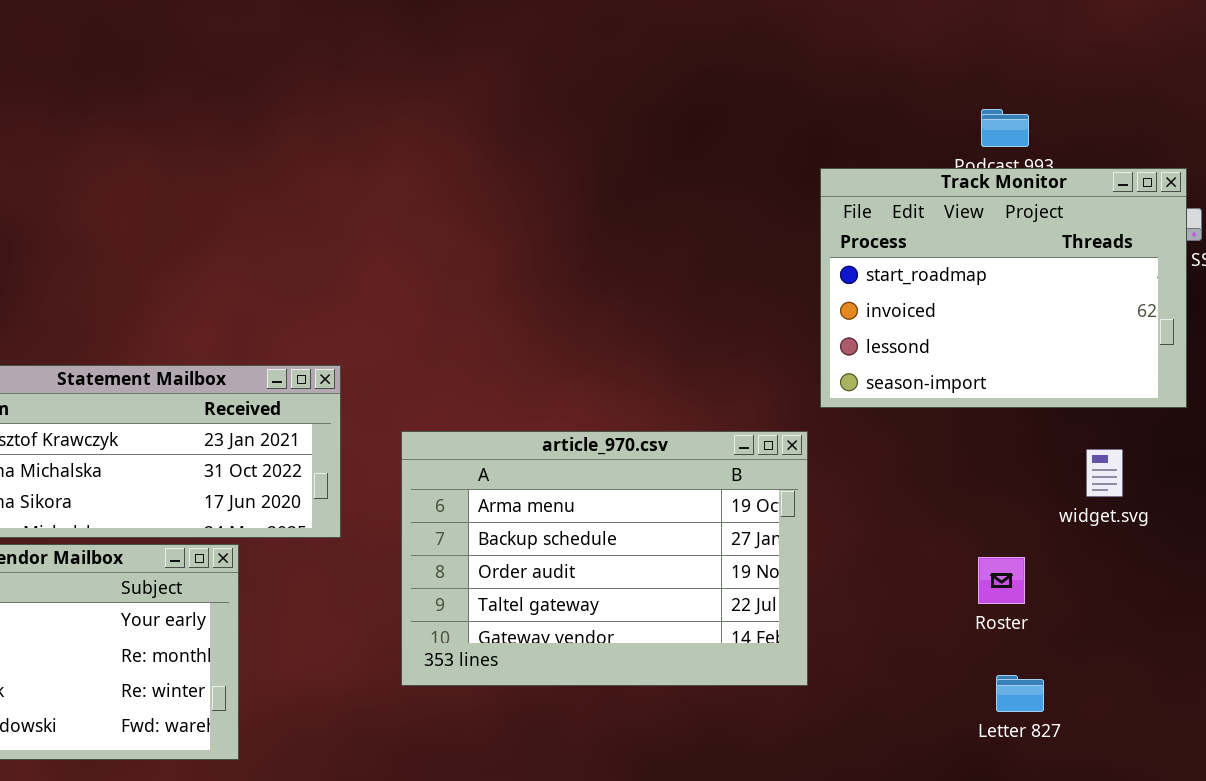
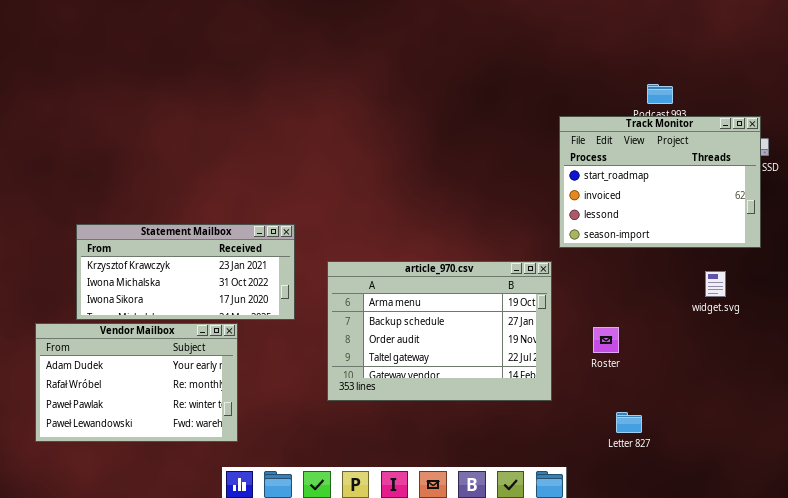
Roster: [978,557,1025,604] -> [593,327,619,353], moved
Letter 827: [996,675,1044,712] -> [616,412,642,433], moved

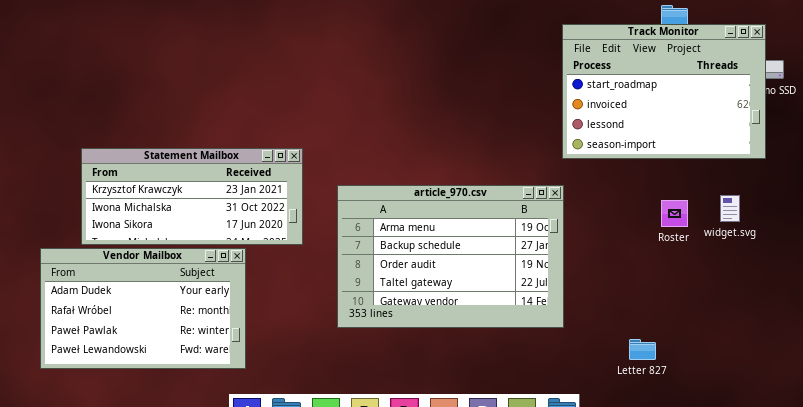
Track Monitor: [559,116,761,248] -> [562,24,766,159], moved
Roster: [593,327,619,353] -> [661,200,688,227], moved

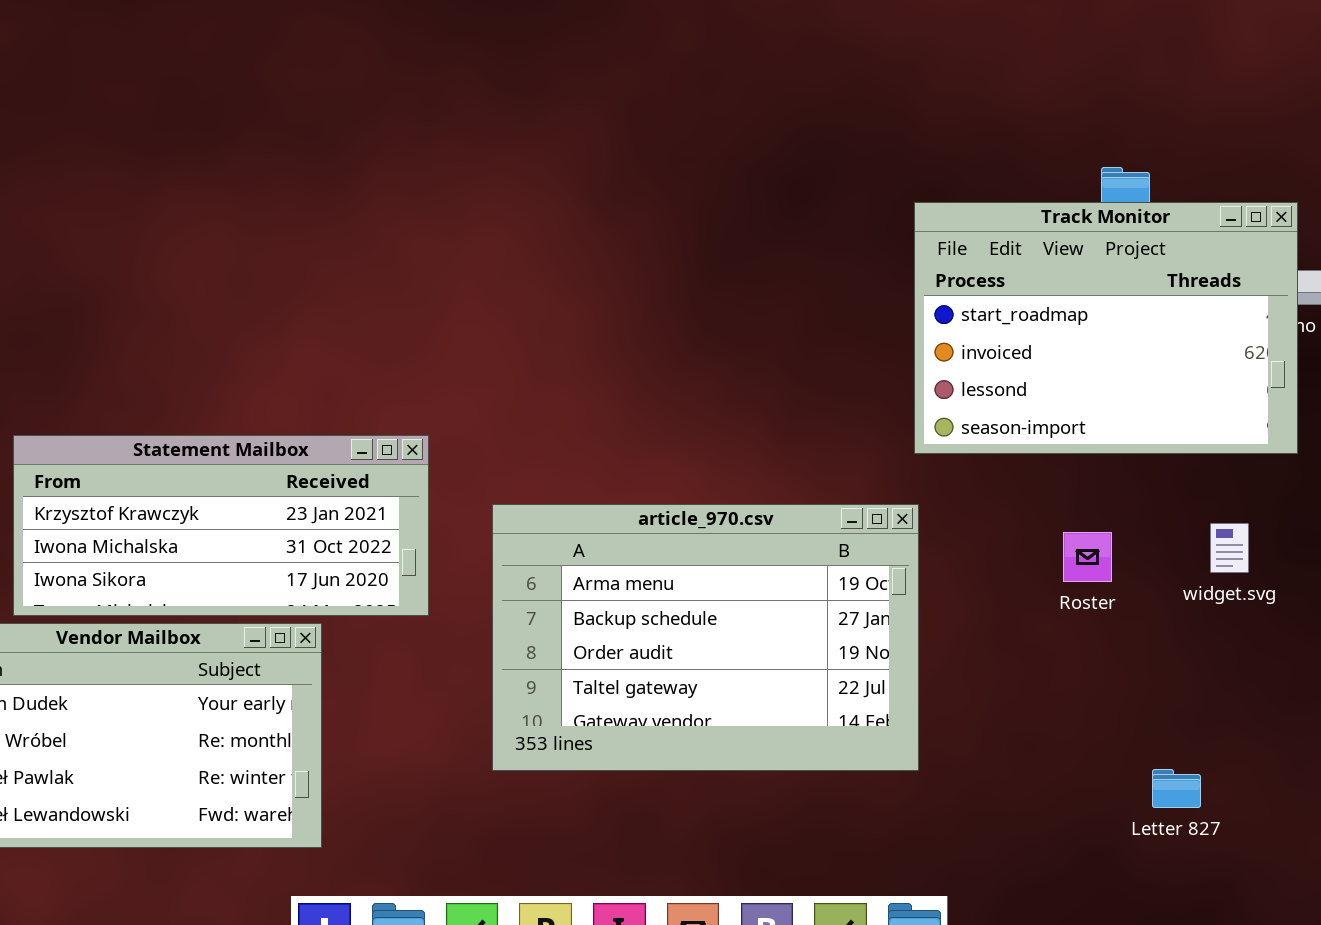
Roster: [661,200,688,227] -> [1063,532,1112,582], moved
Letter 827: [629,339,656,360] -> [1152,769,1201,808], moved

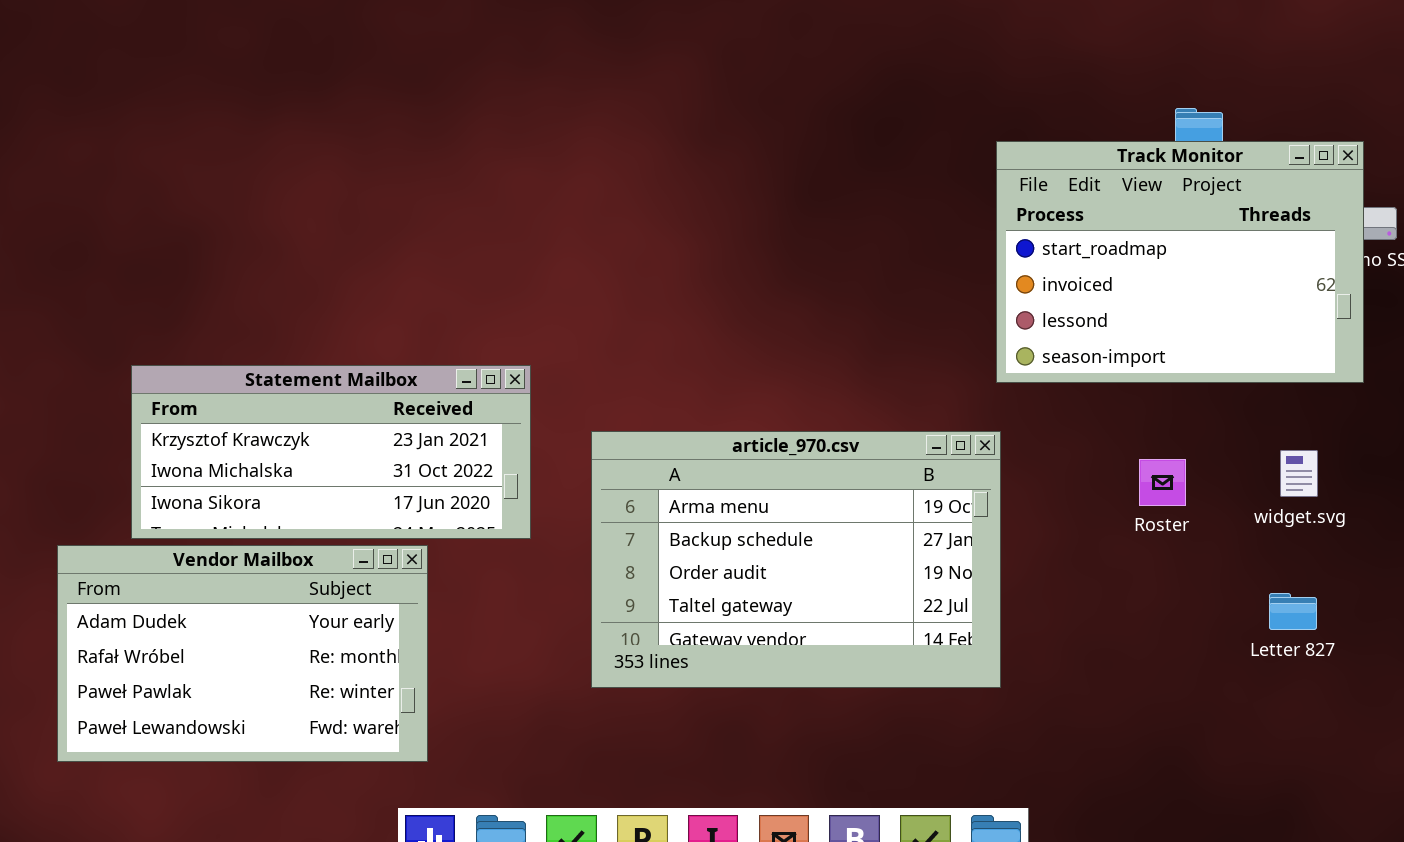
Letter 827: [1152,769,1201,808] -> [1269,593,1317,630], moved

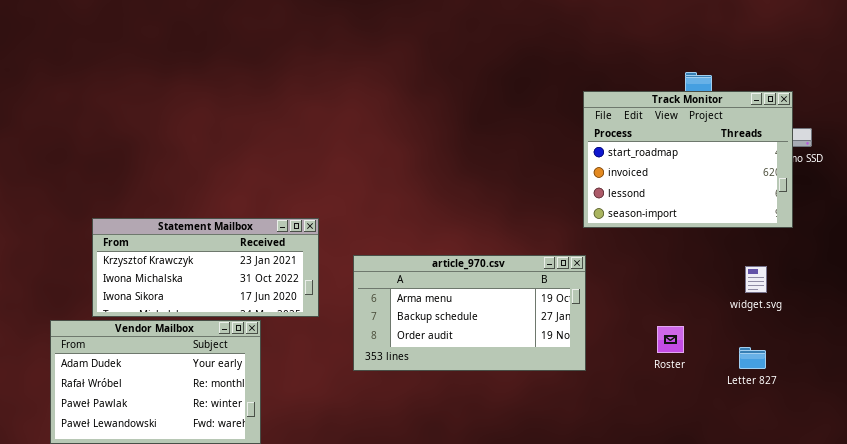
article_970.csv: [591,431,1001,688] -> [353,255,586,371], resized
Roster: [1139,459,1186,506] -> [657,326,684,353], moved

